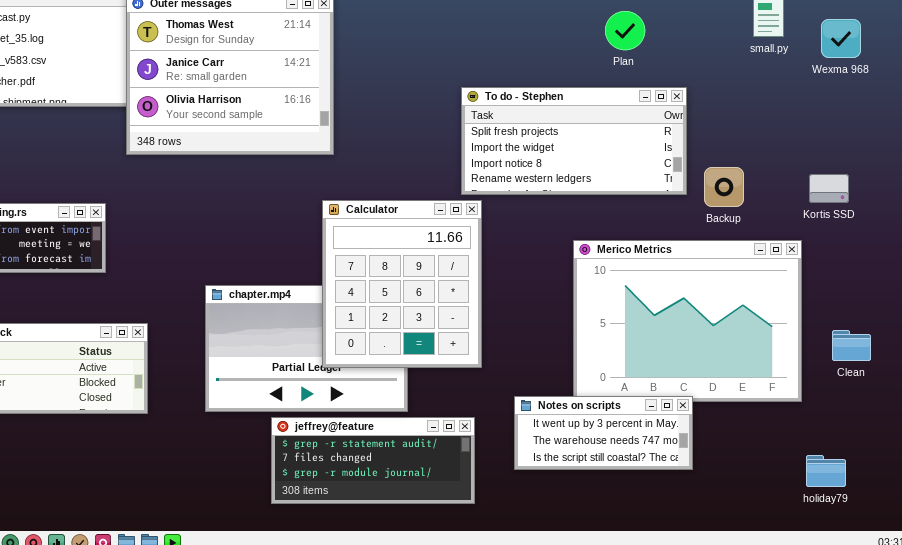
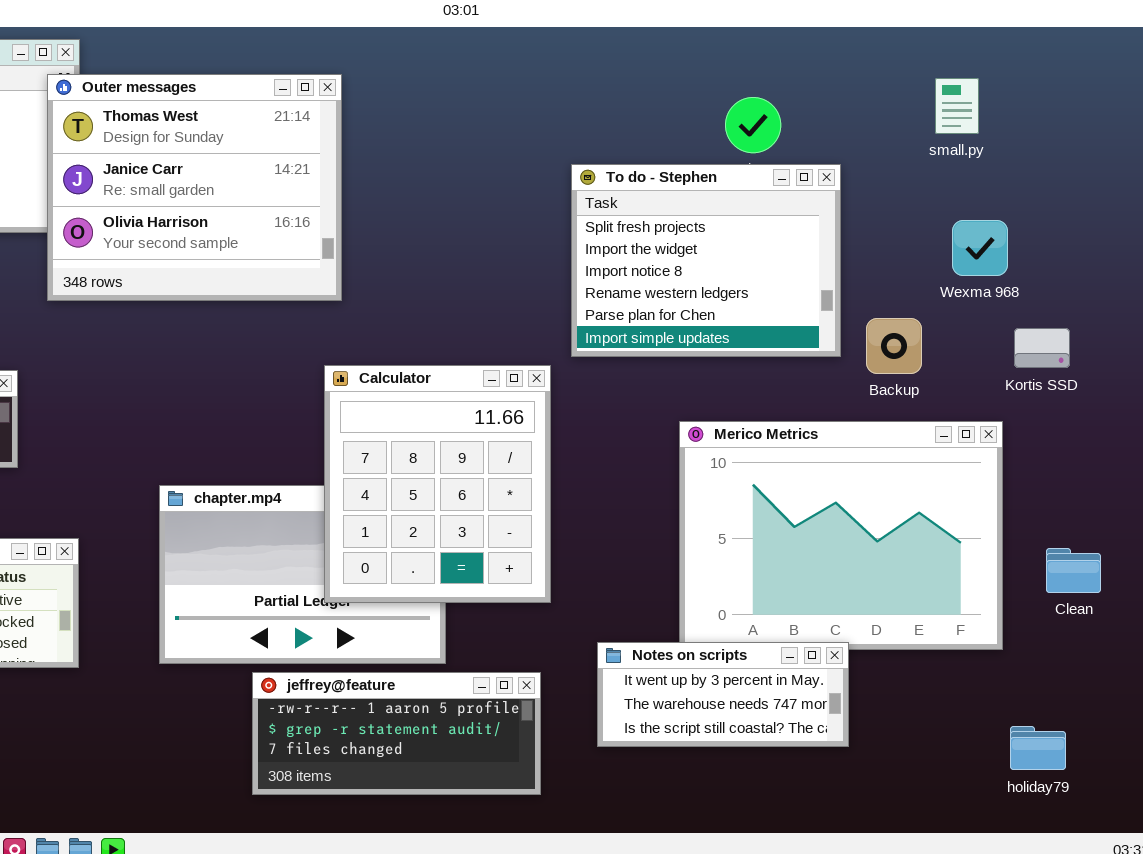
Wexma 968: [821,19,861,58] -> [952,220,1008,276], moved
To do - Stephen: [461,87,687,195] -> [571,164,841,357], resized
jeffrey@feature: [271,417,475,504] -> [252,672,541,795], scrolled up 1 row

